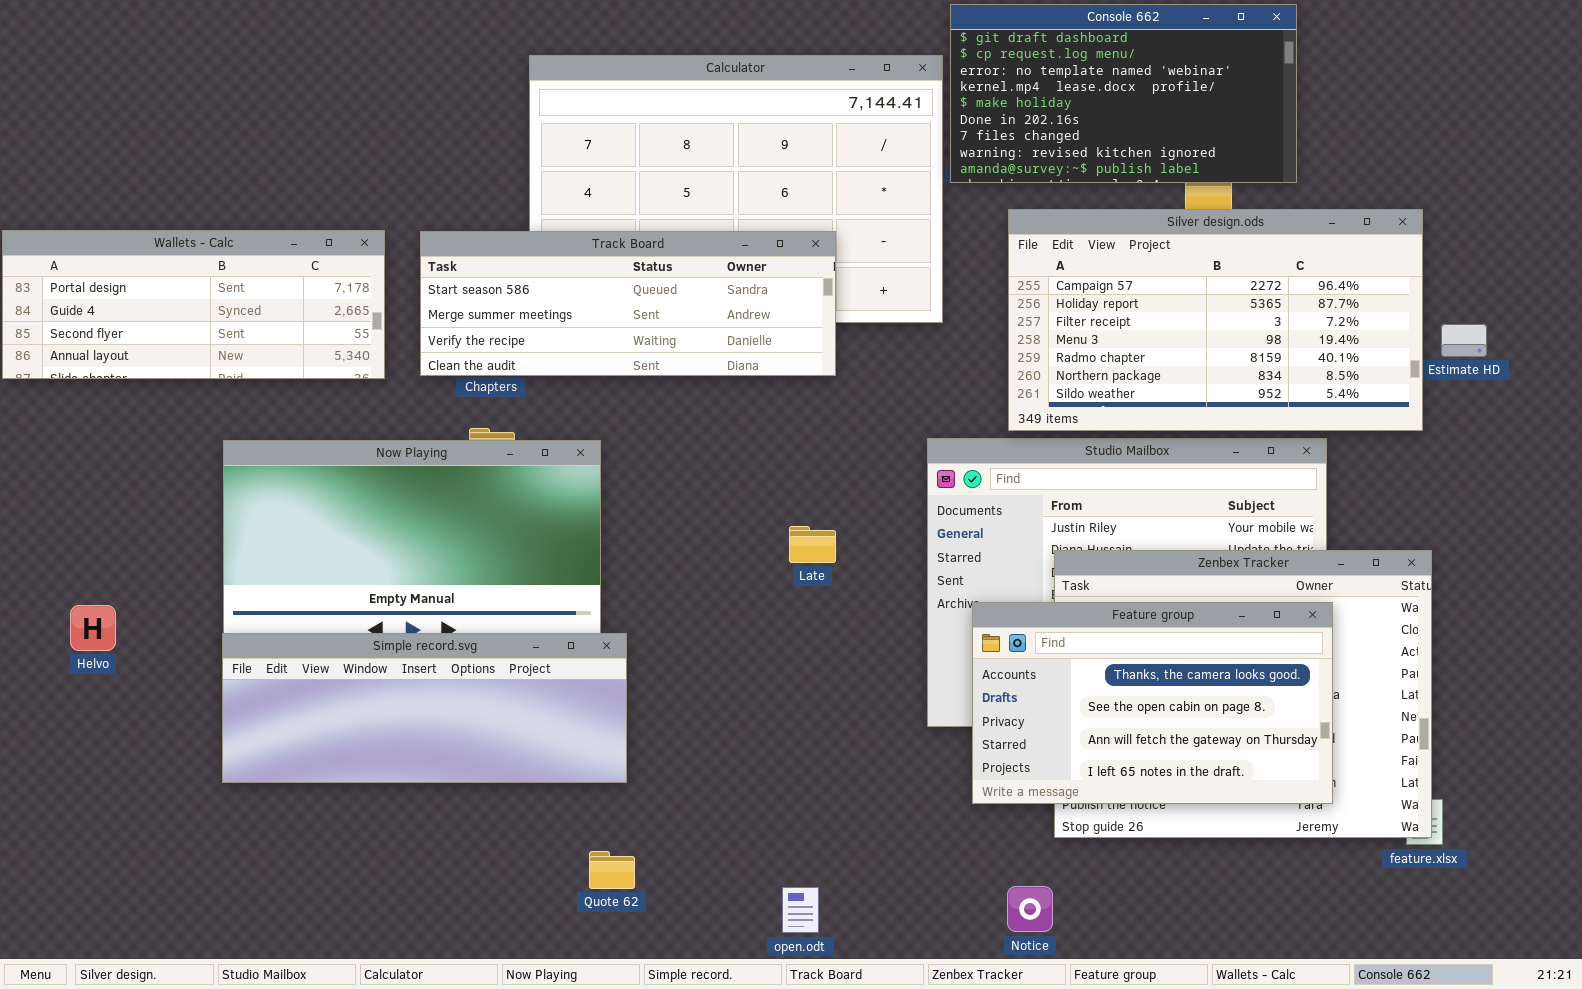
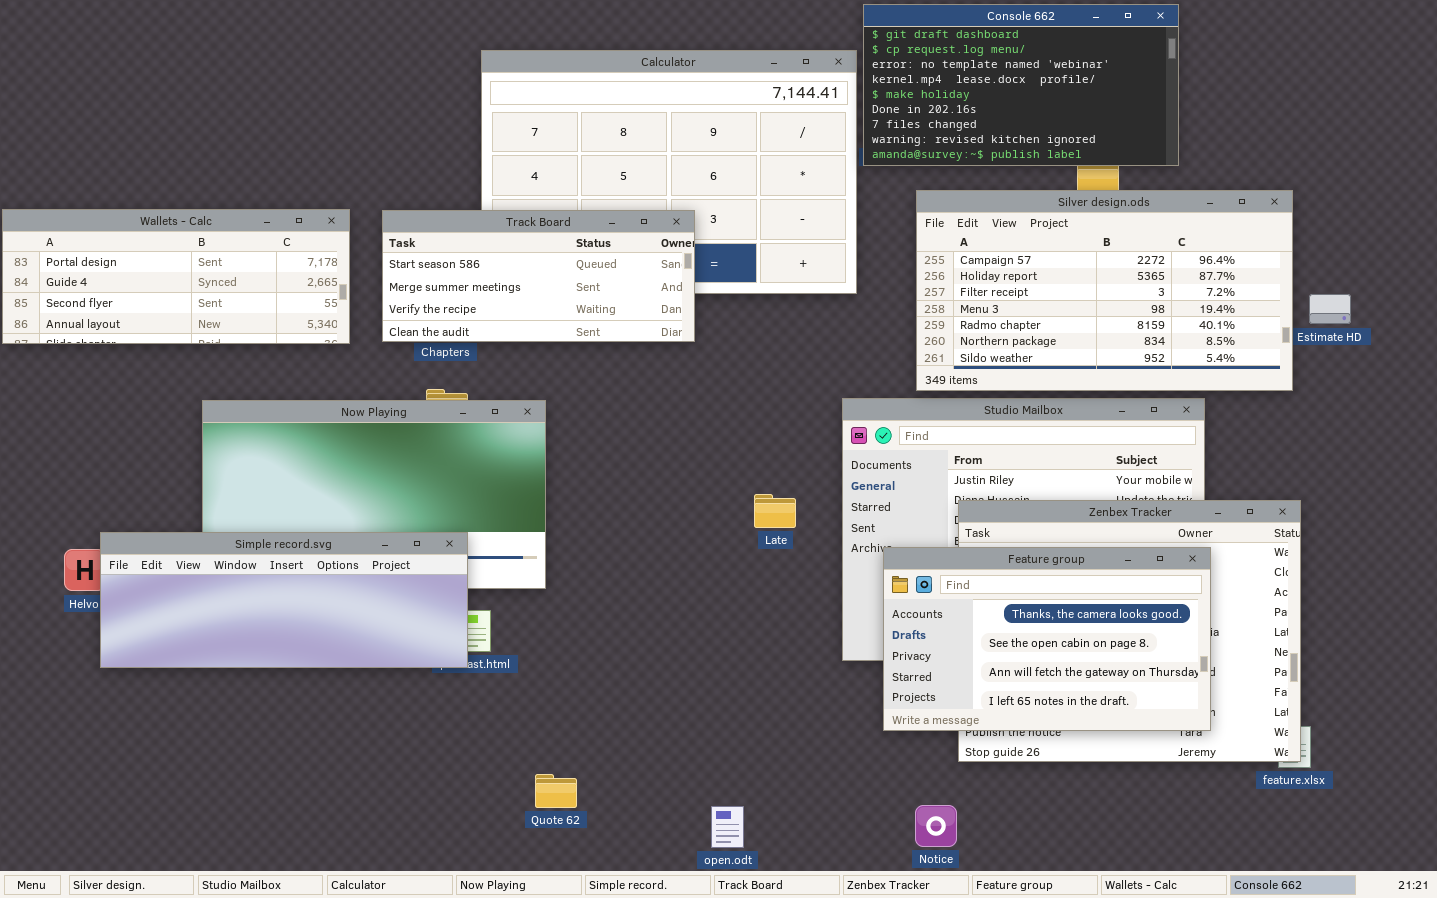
Track Board: [420,231,836,376] -> [382,210,695,342], resized
Late: [789,526,836,563] -> [754,494,796,528], moved
Simple record.svg: [222,633,627,783] -> [100,532,468,668], moved

